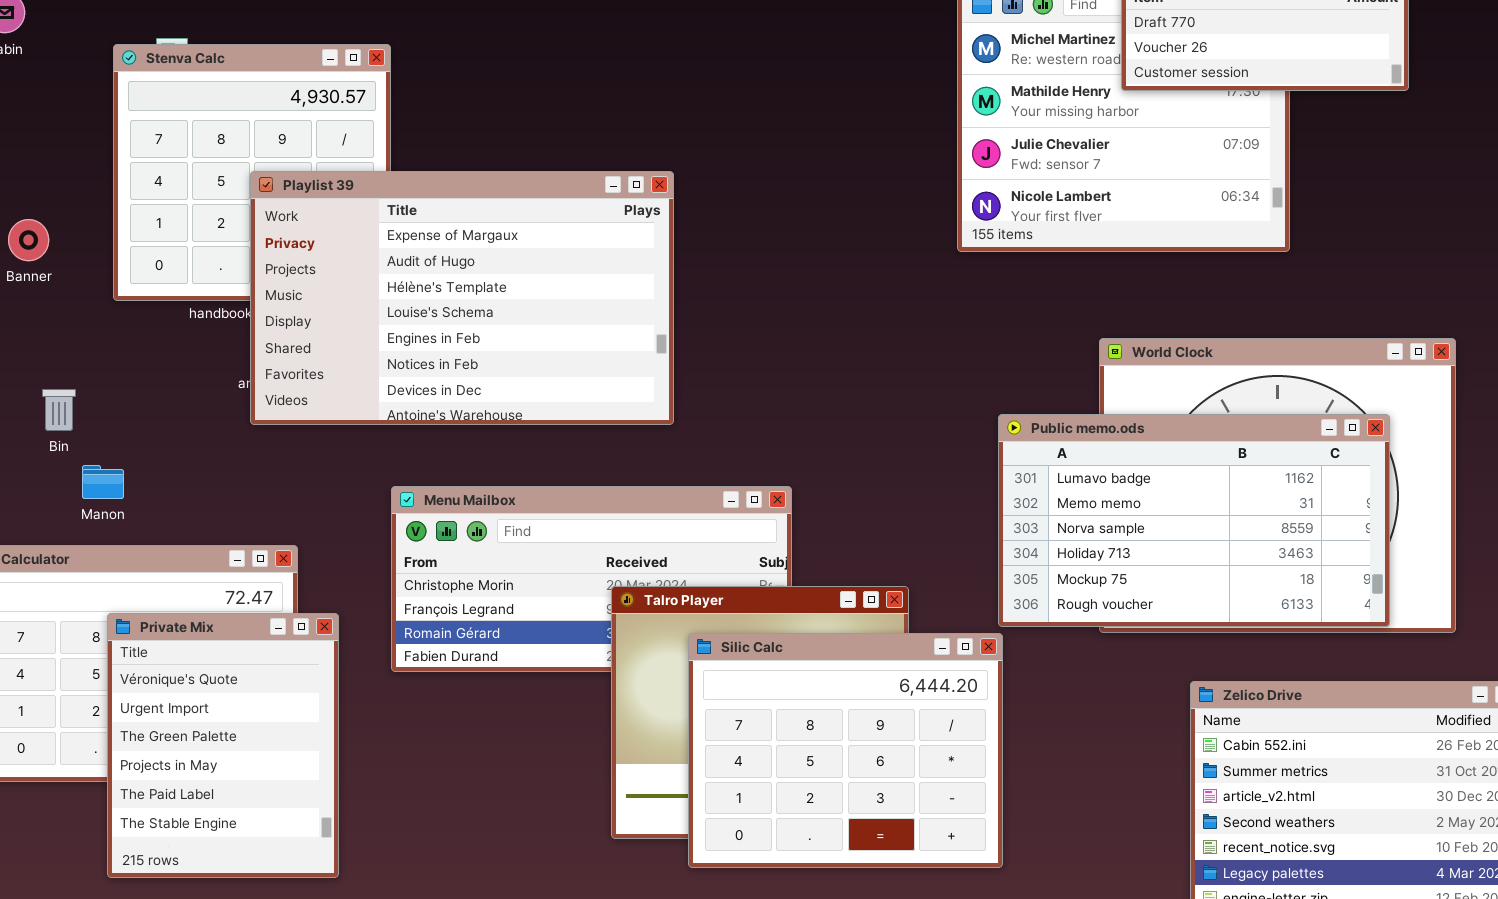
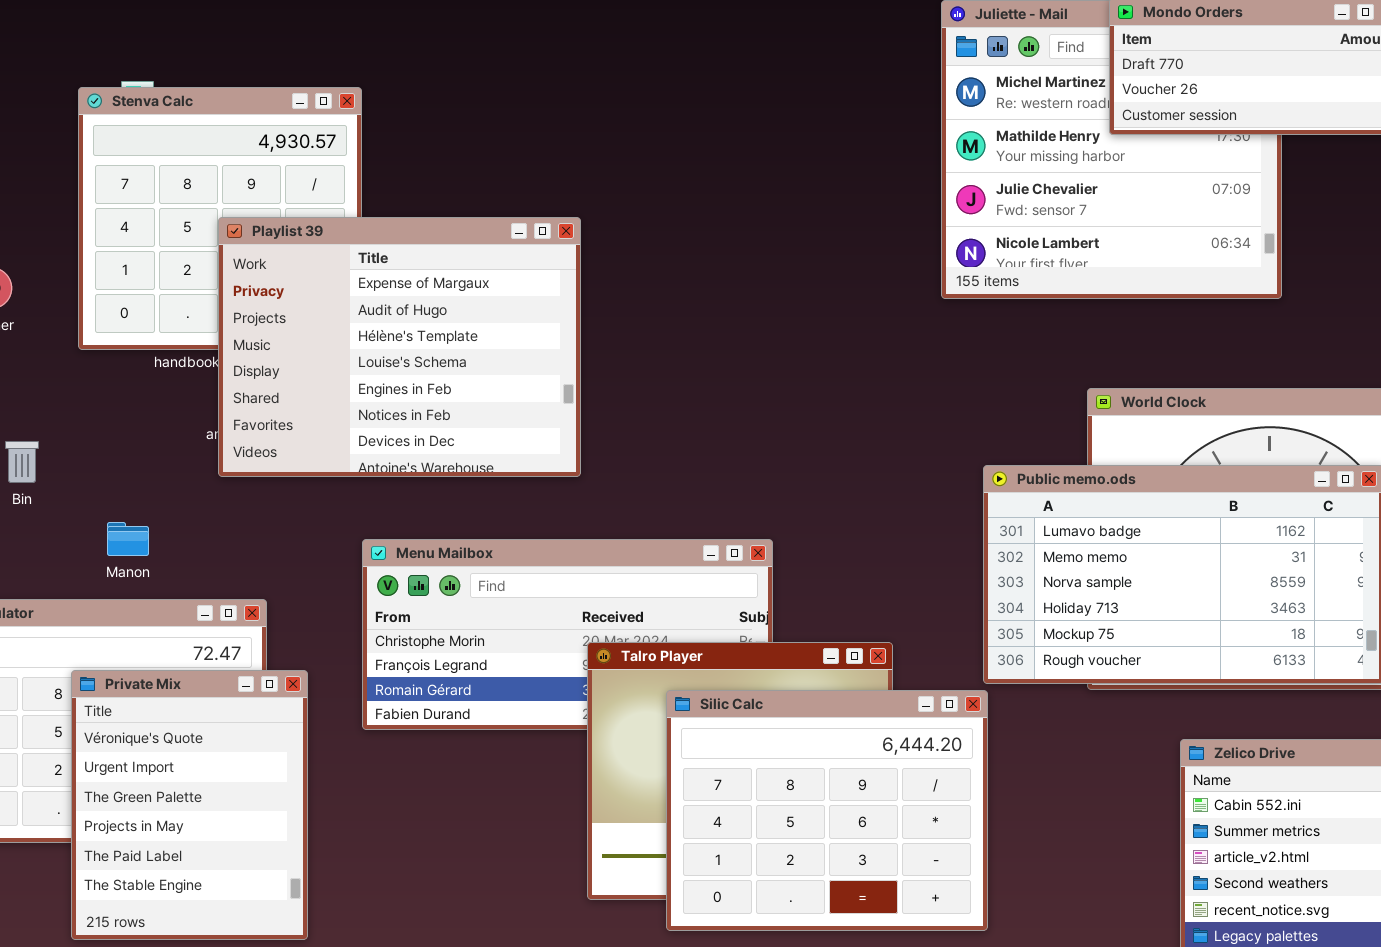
Playlist 39: [250,171,674,425] -> [218,217,581,477], resized
Manon: [82,465,124,499] -> [107,522,149,556], moved

